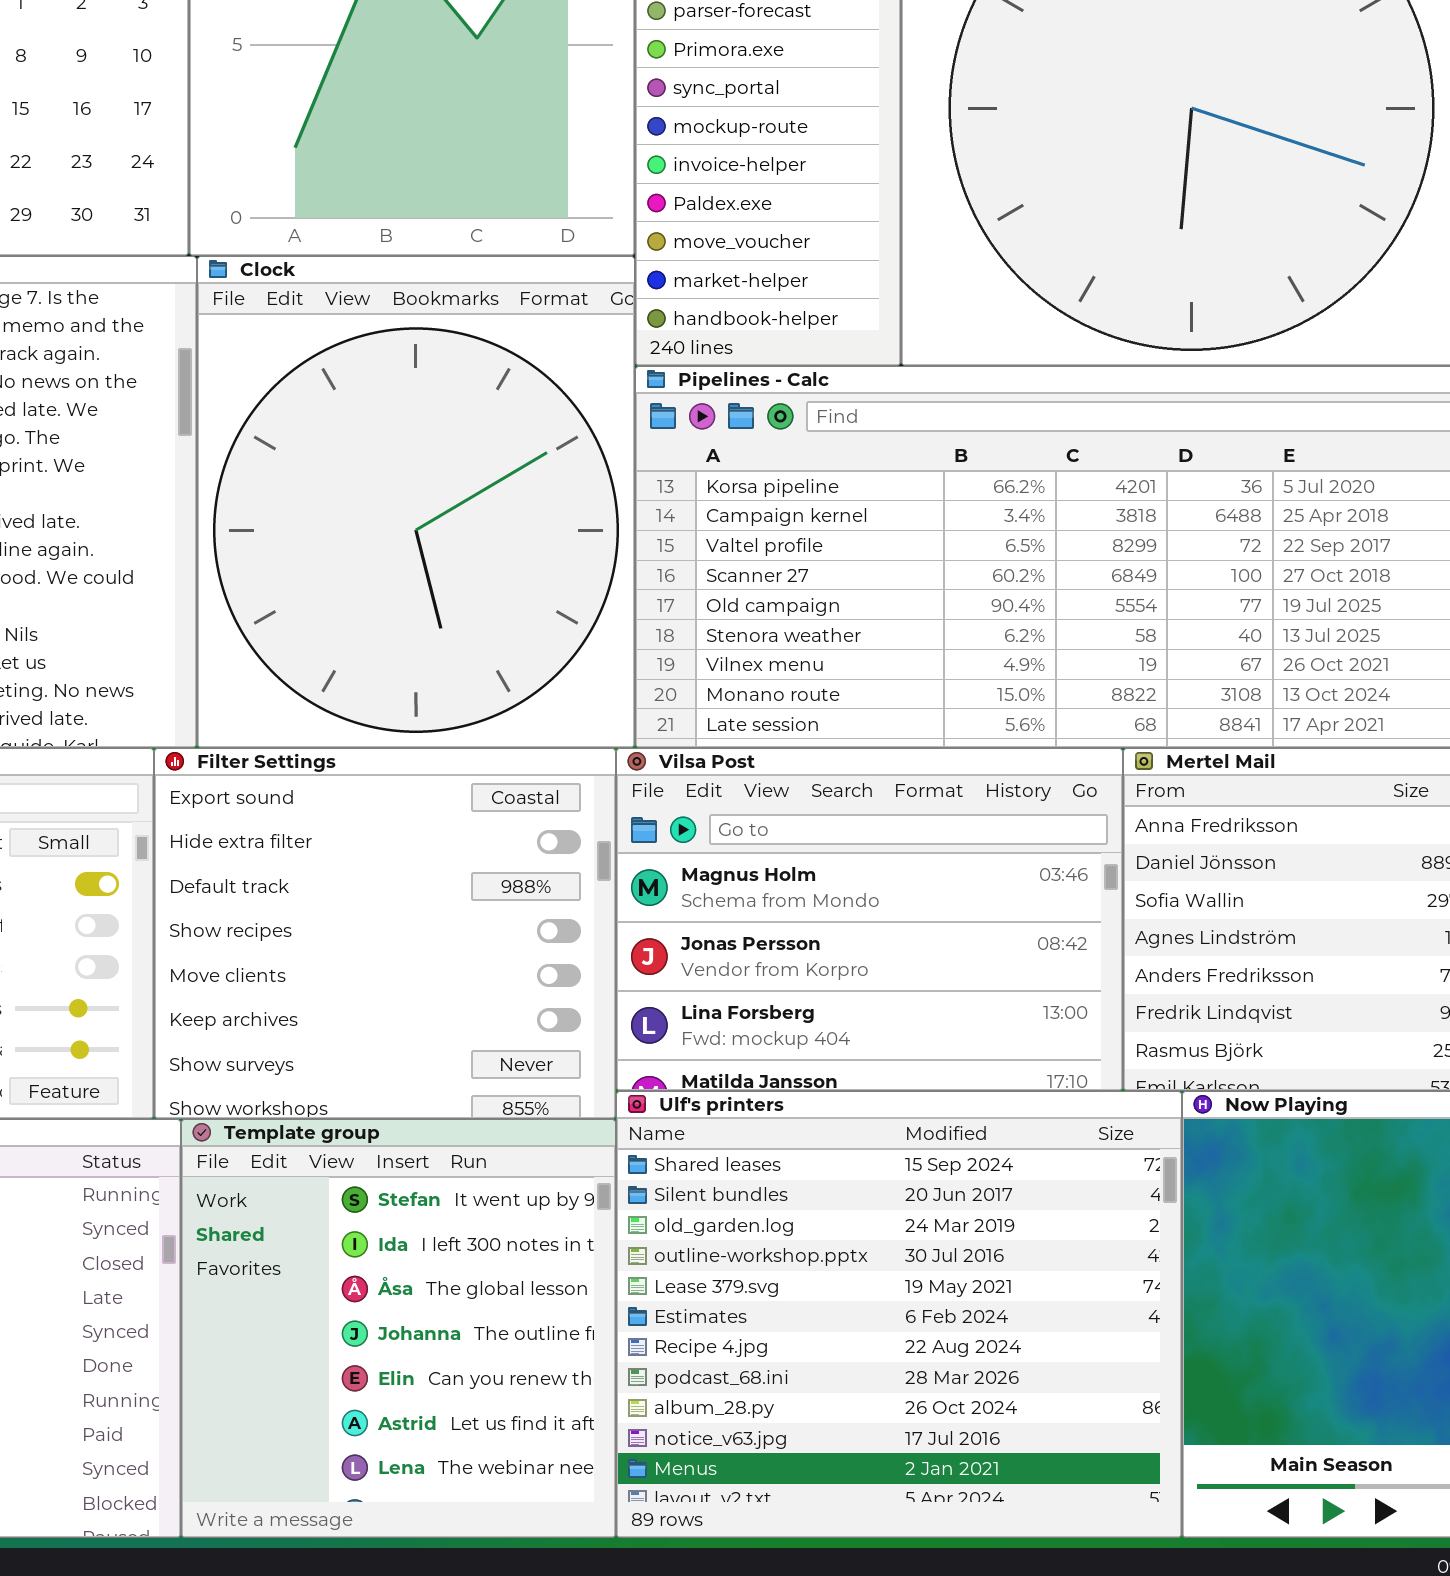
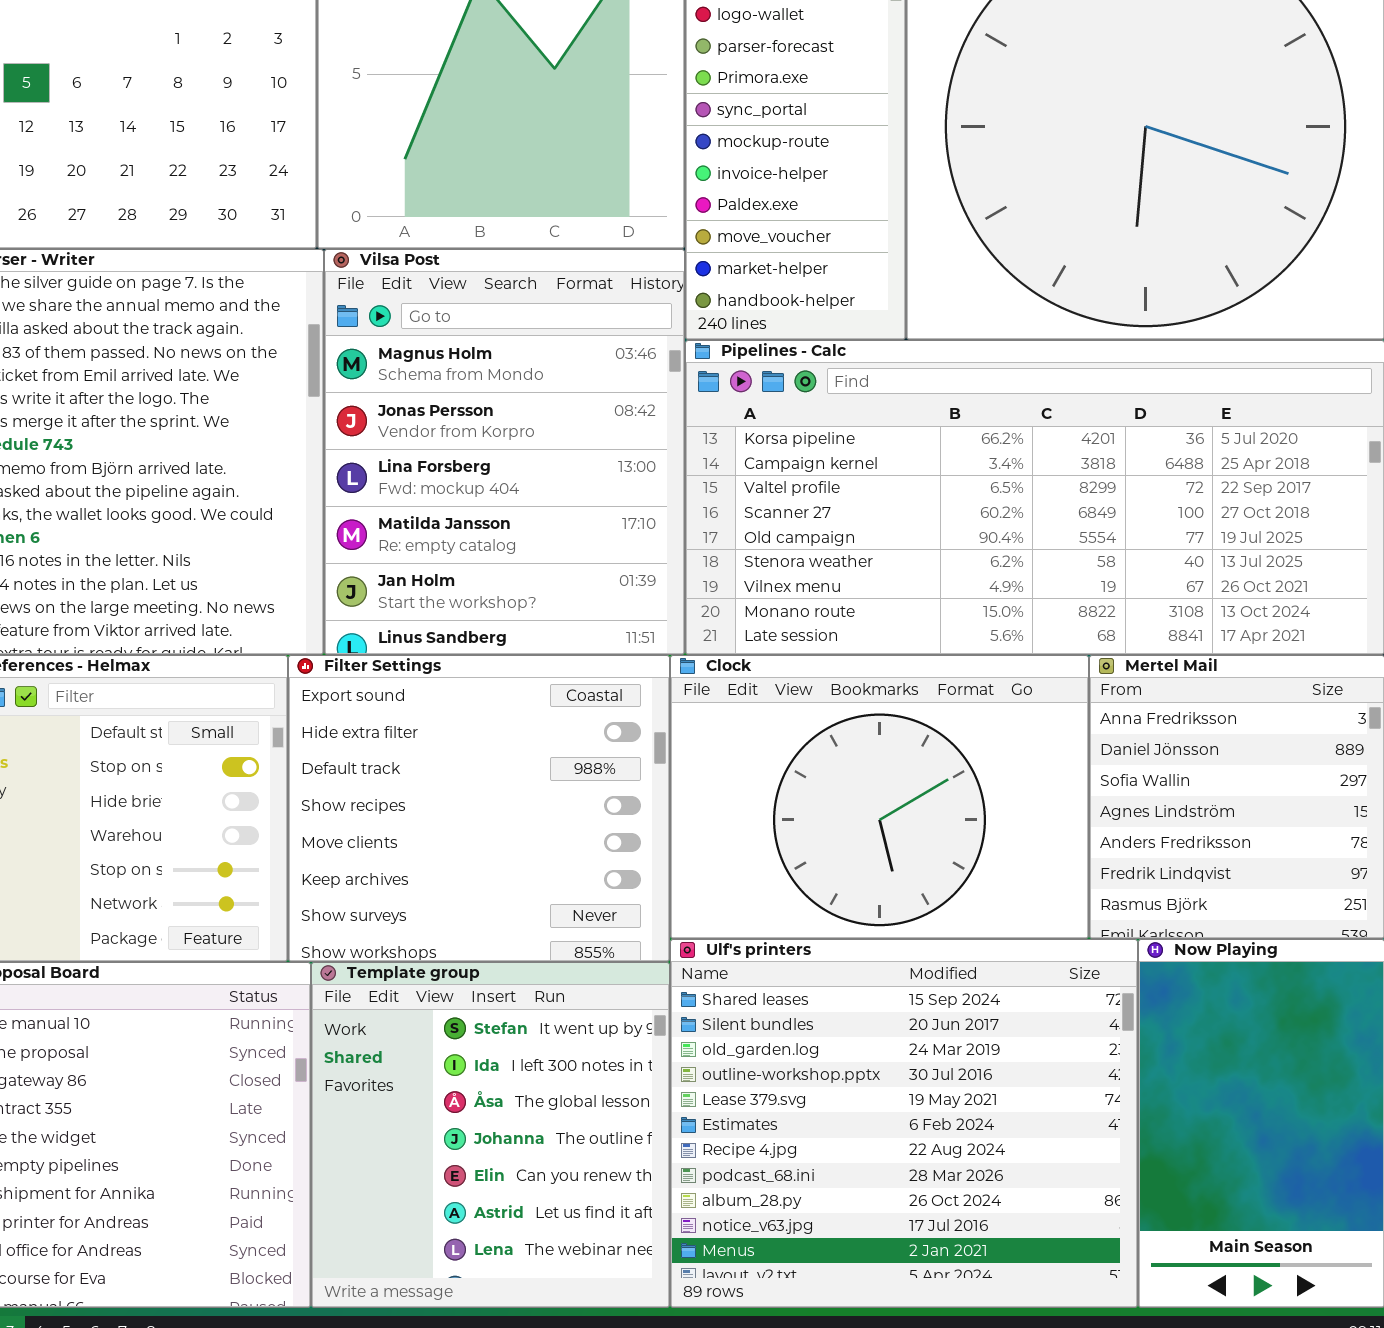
Clock: [197,256,635,748] -> [670,655,1089,939], moved, resized
Vilsa Post: [616,748,1123,1091] -> [324,249,685,655], moved, resized

